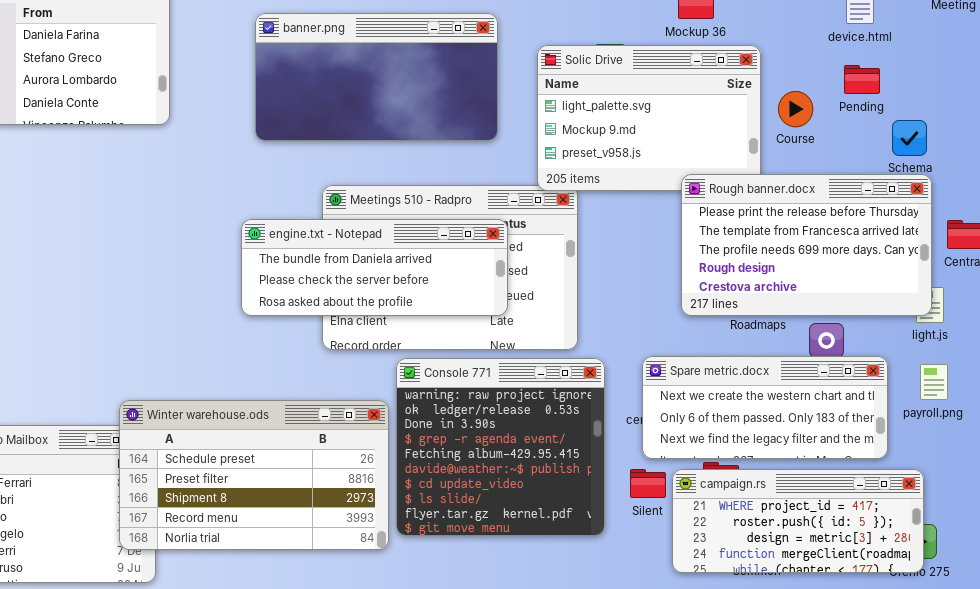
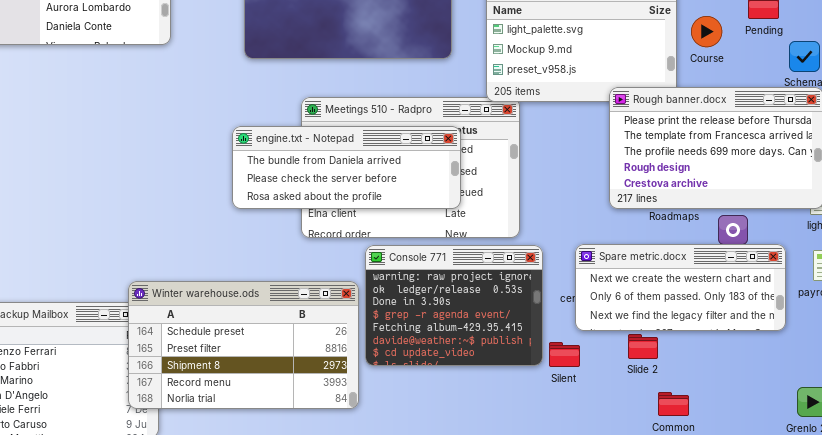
Console 771: [396,358,605,536] -> [365,245,543,366], resized
Silent: [630,469,666,498] -> [549,342,580,367], moved
campaign.rs: [672,469,924,573] -> none, closed

